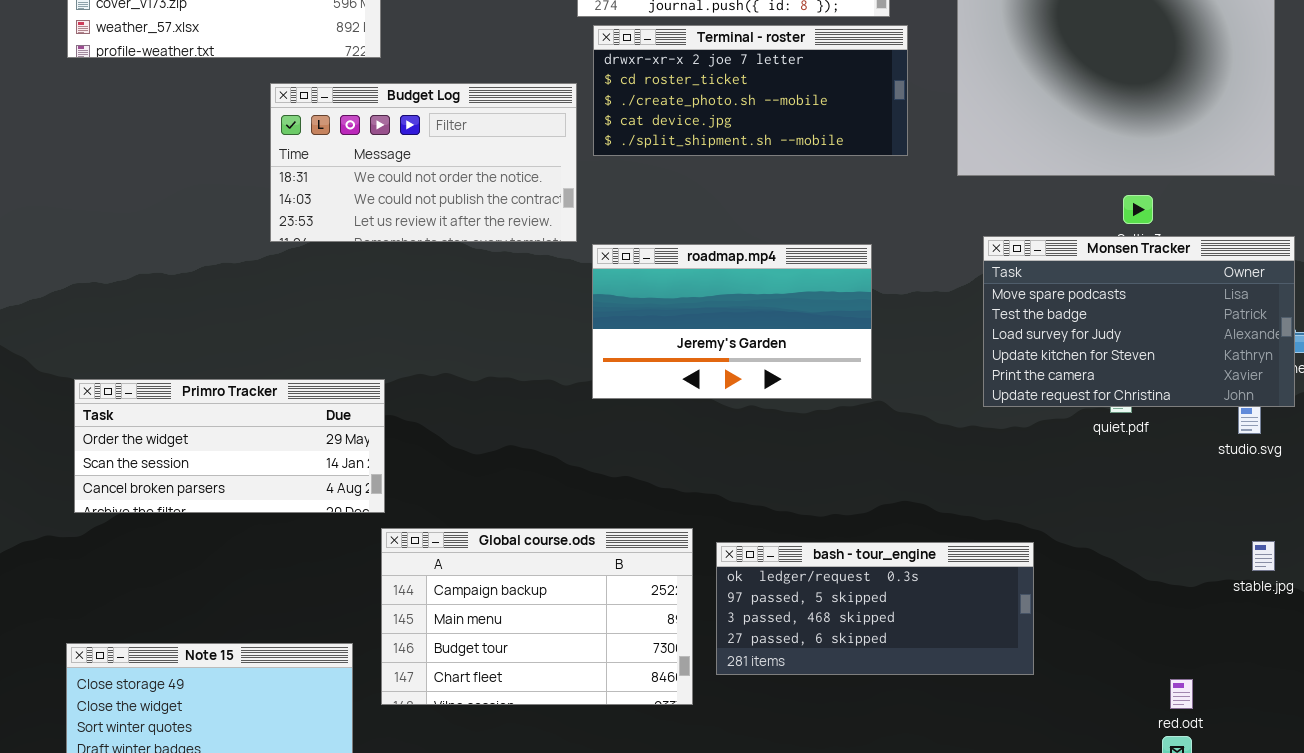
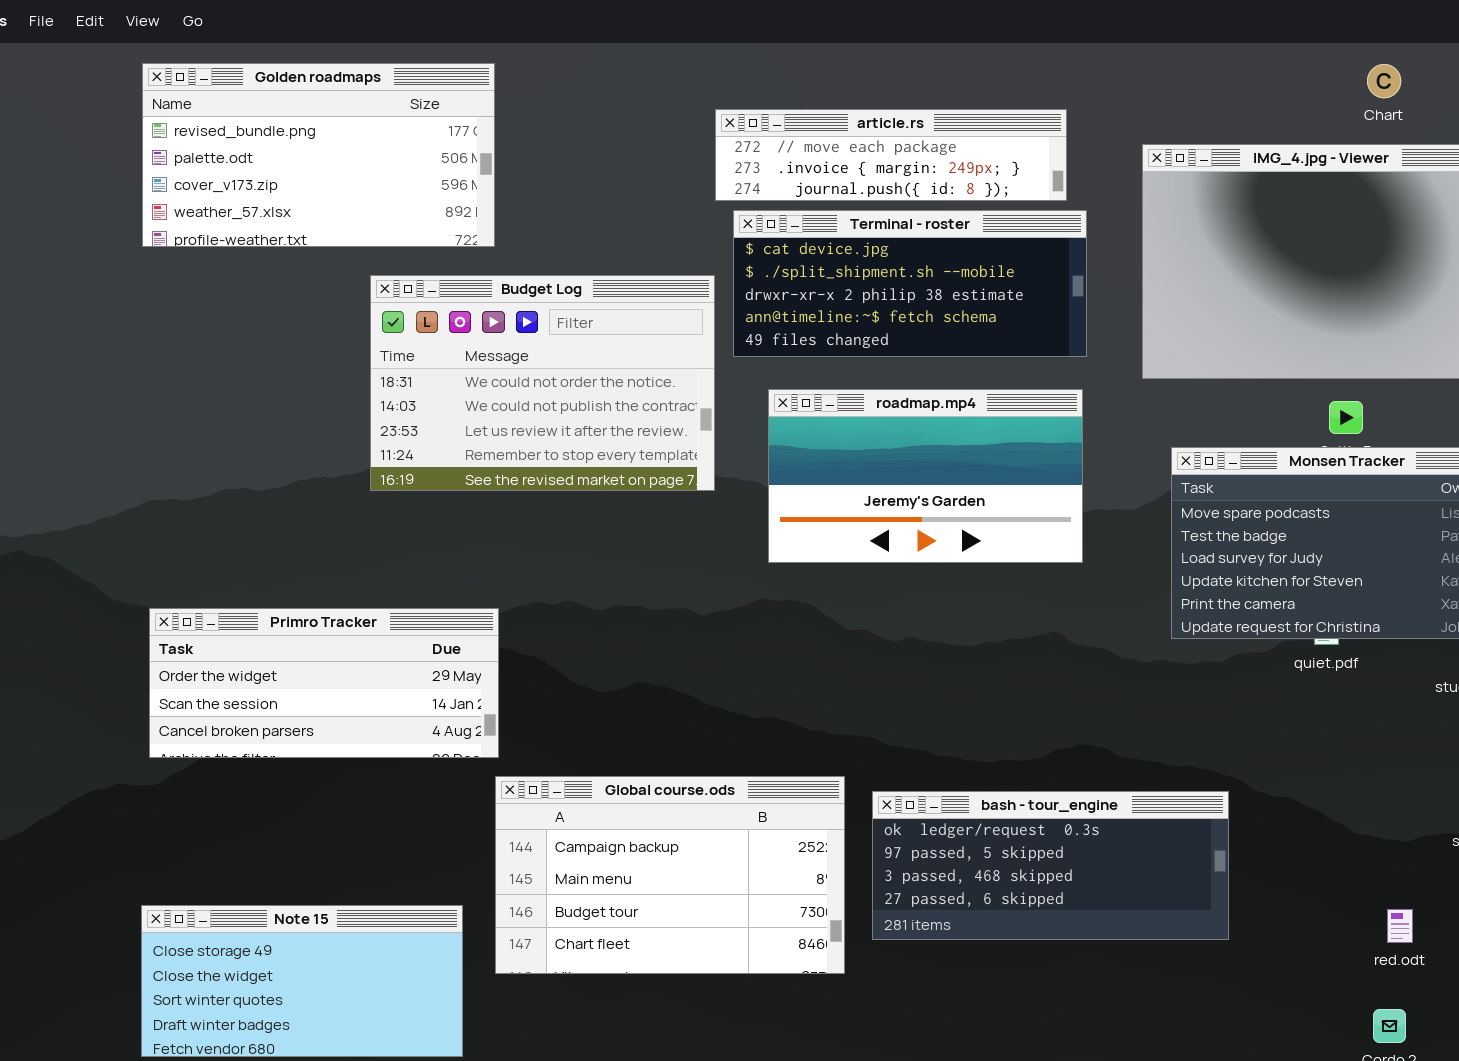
Terminal - roster: [593,25,908,156] -> [733,210,1087,357], scrolled down 3 rows
Budget Log: [270,83,577,242] -> [370,275,715,491], resized
roadmap.mp4: [592,244,872,399] -> [768,389,1083,563], moved
red.odt: [1170,679,1193,709] -> [1387,909,1413,943], moved

